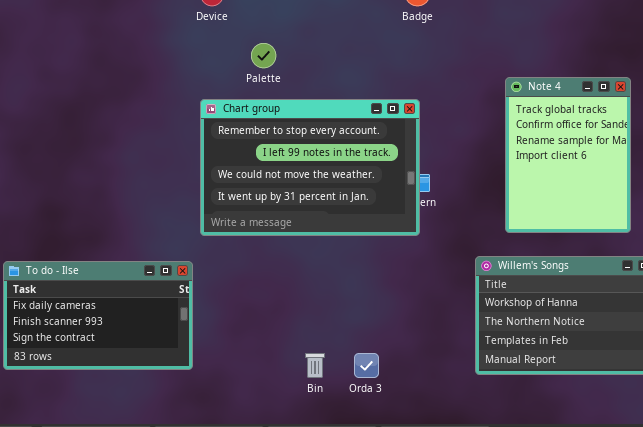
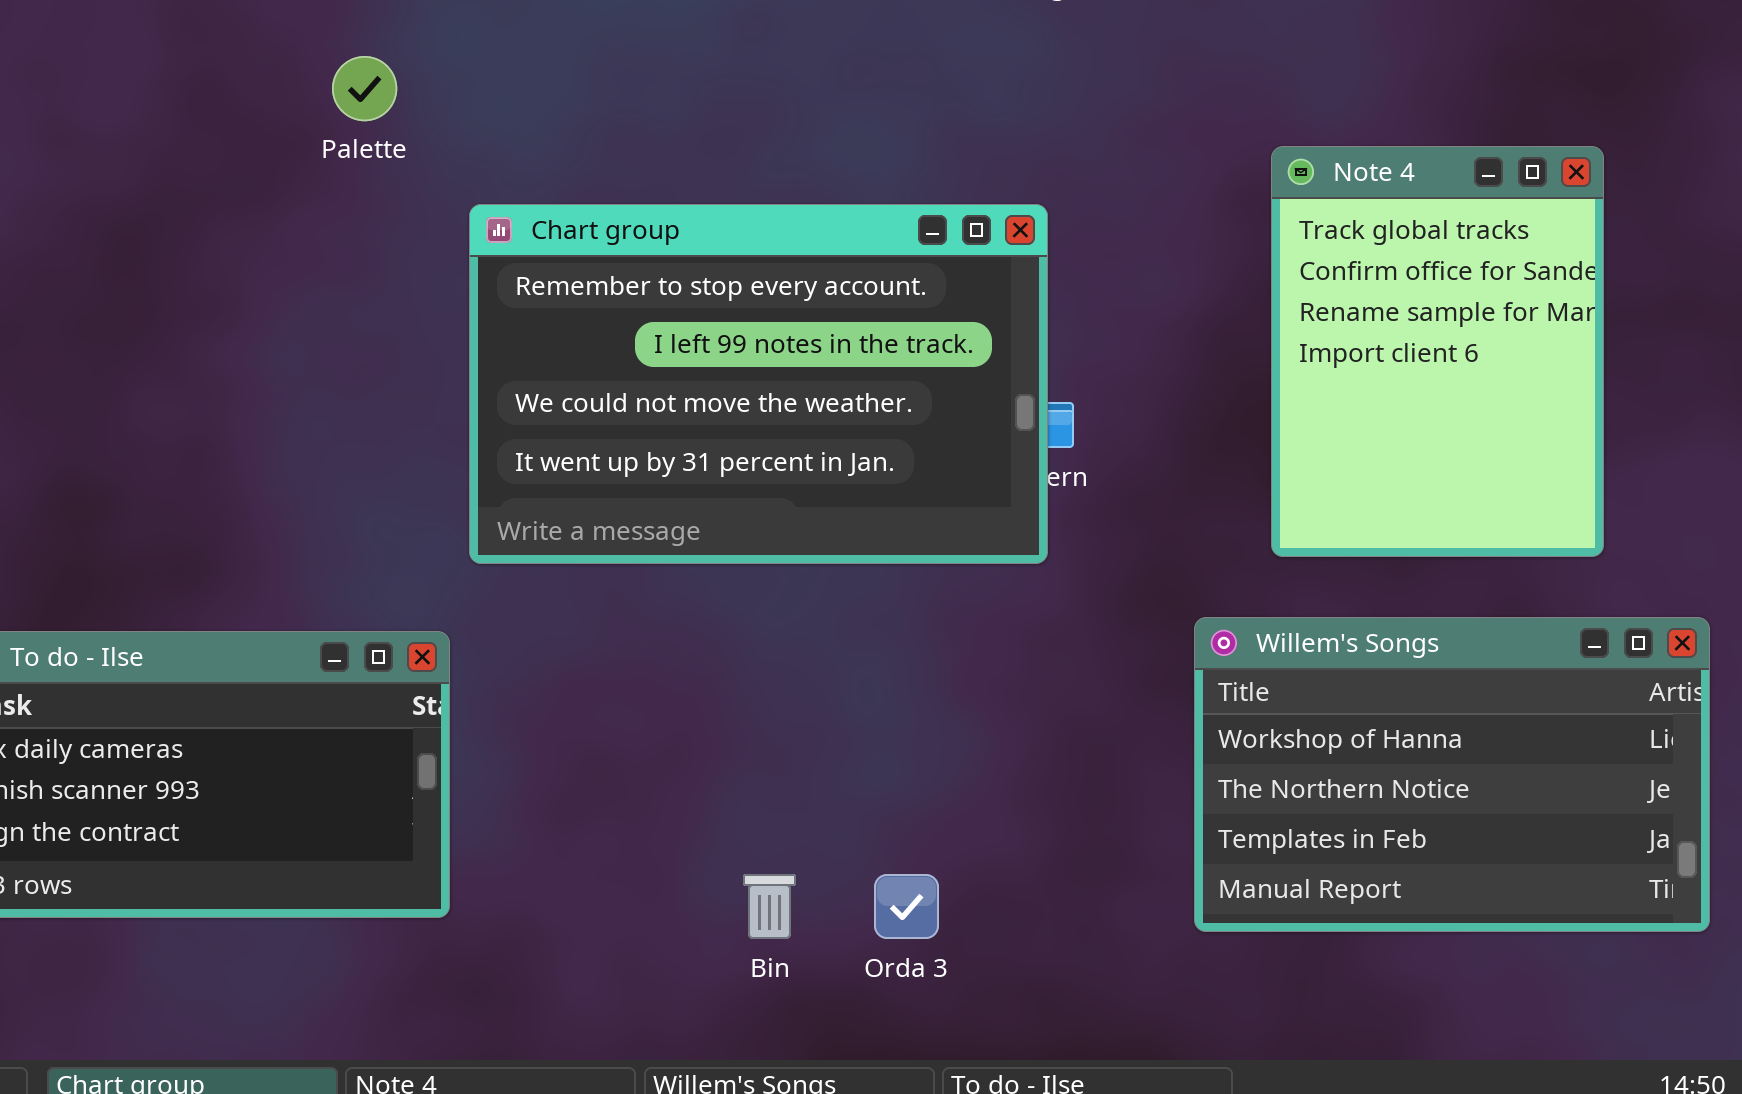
Palette: [251,43,276,68] -> [332,56,397,121], moved

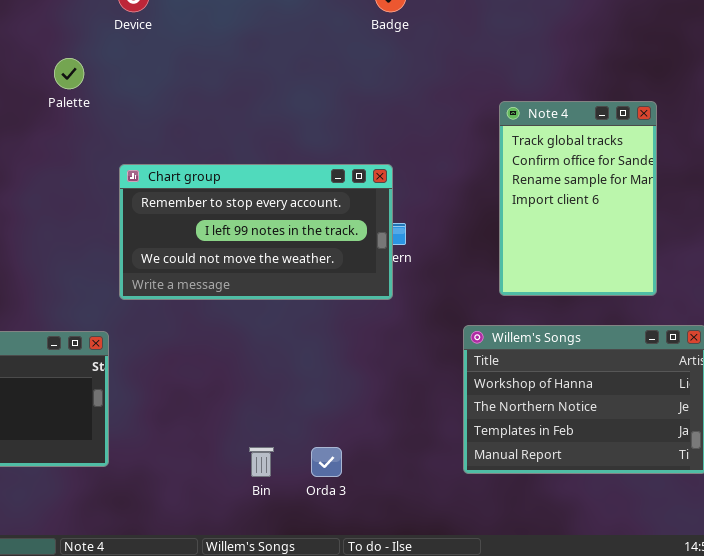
Chart group: [469,204,1048,564] -> [119,164,393,300], resized

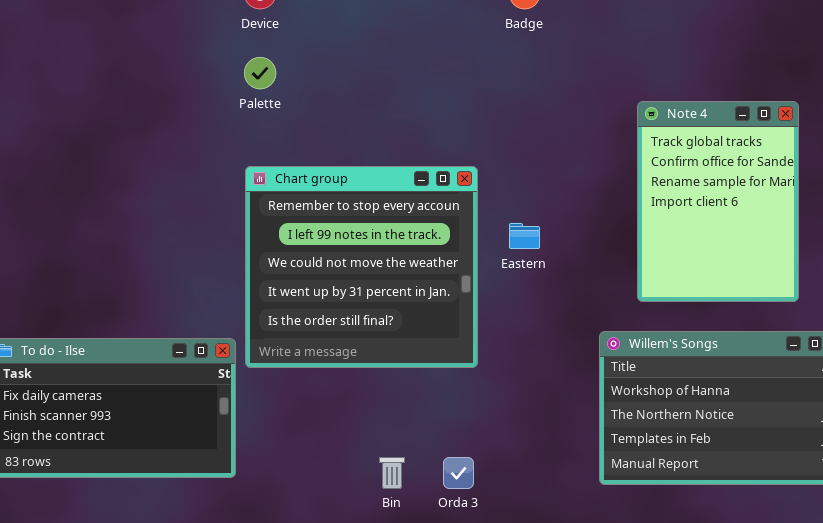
Palette: [54,58,84,89] -> [244,57,276,89], moved
Chart group: [119,164,393,300] -> [245,166,478,368], resized

